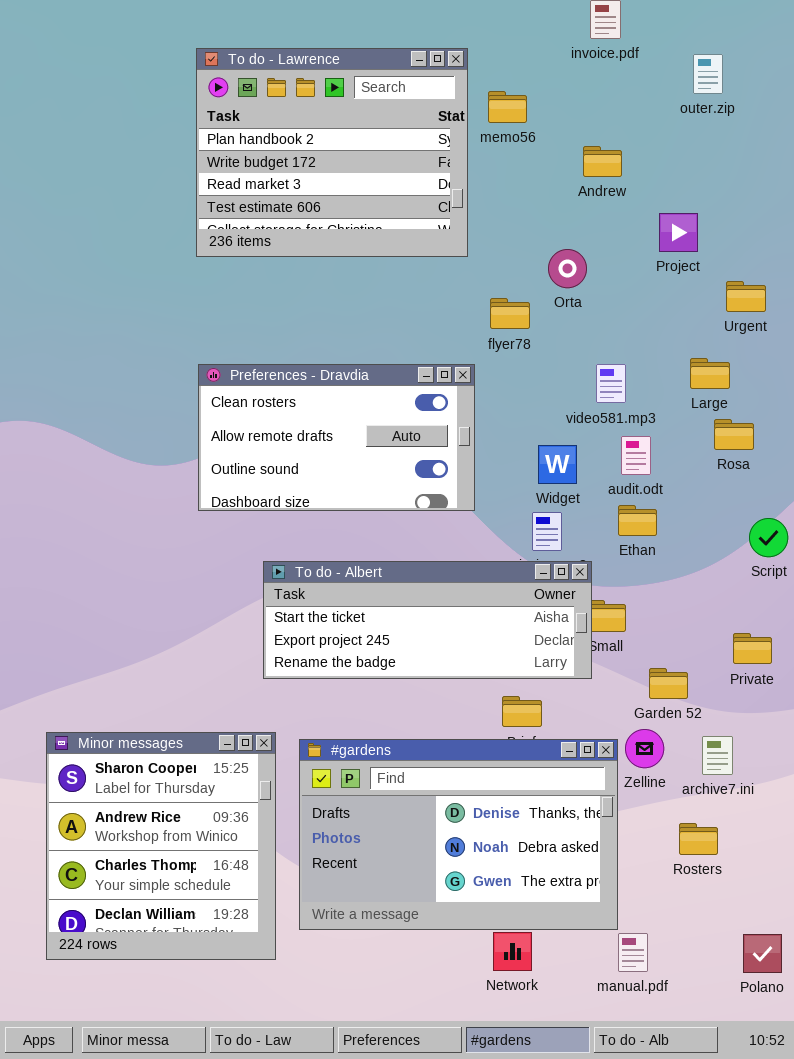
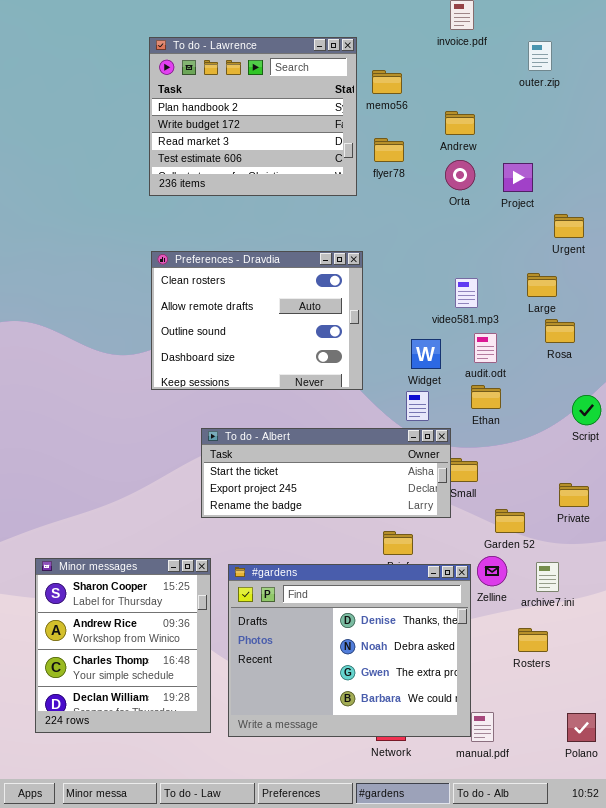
Orta: [548,249,587,288] -> [445,160,475,190], moved
flyer78: [490,298,530,329] -> [374,138,404,162], moved
Preferences - Dravdia: [198,364,475,511] -> [151,251,363,390], resized
#gardens: [299,739,618,930] -> [228,564,471,737], resized

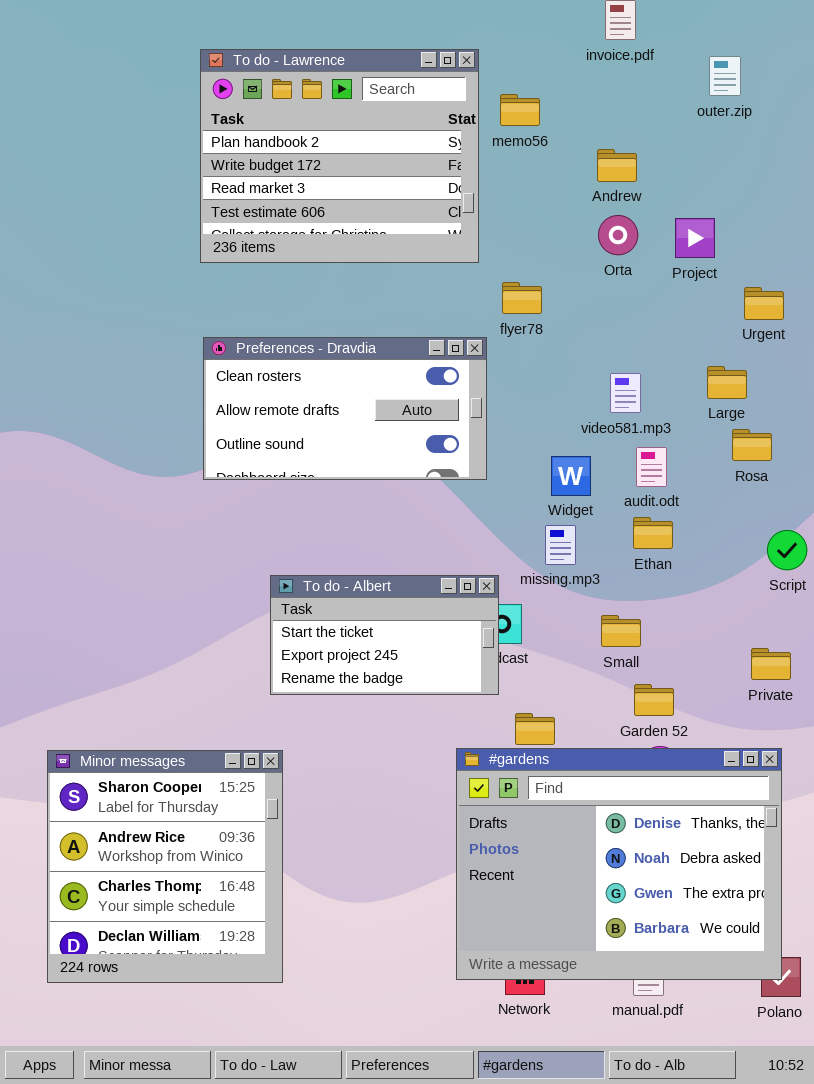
flyer78: [374,138,404,162] -> [502,282,542,314], moved
Preferences - Dravdia: [151,251,363,390] -> [203,337,487,480], resized
To do - Albert: [201,428,451,518] -> [270,575,499,695], resized
Garden 52: [495,509,525,533] -> [634,684,674,716], moved
#gardens: [228,564,471,737] -> [456,748,782,980], moved

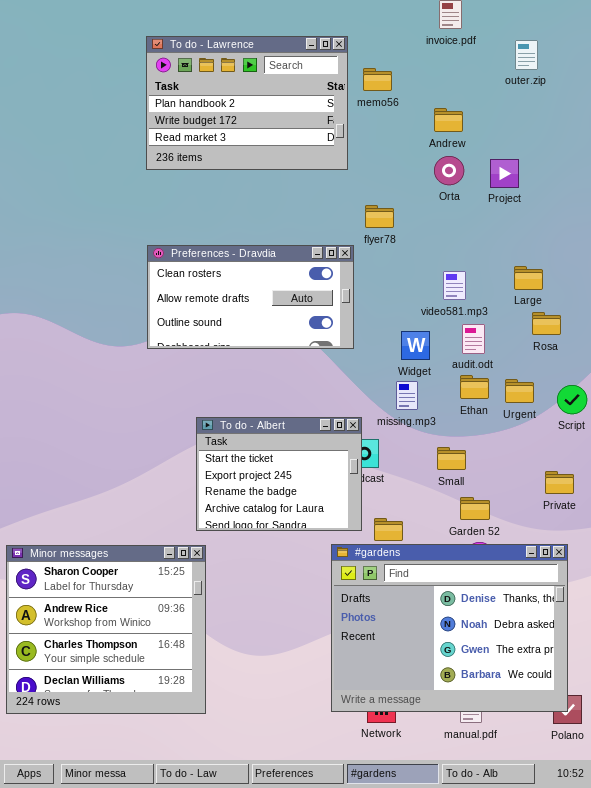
To do - Lawrence: [200,49,479,263] -> [146,36,348,170], resized
Urgent: [744,287,784,320] -> [505,379,534,403], moved
To do - Albert: [270,575,499,695] -> [196,417,362,531], resized
Minor messages: [47,750,283,983] -> [6,545,206,714], resized

